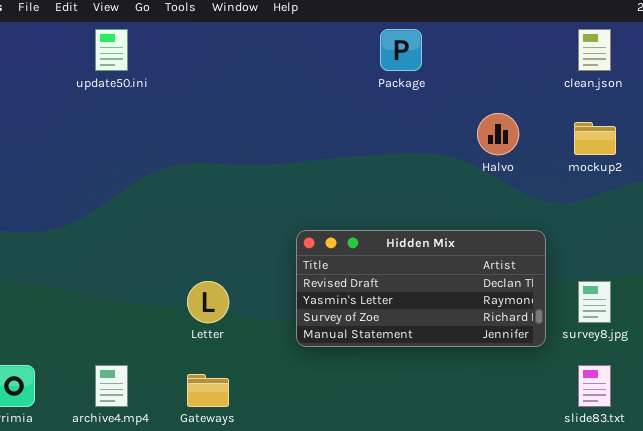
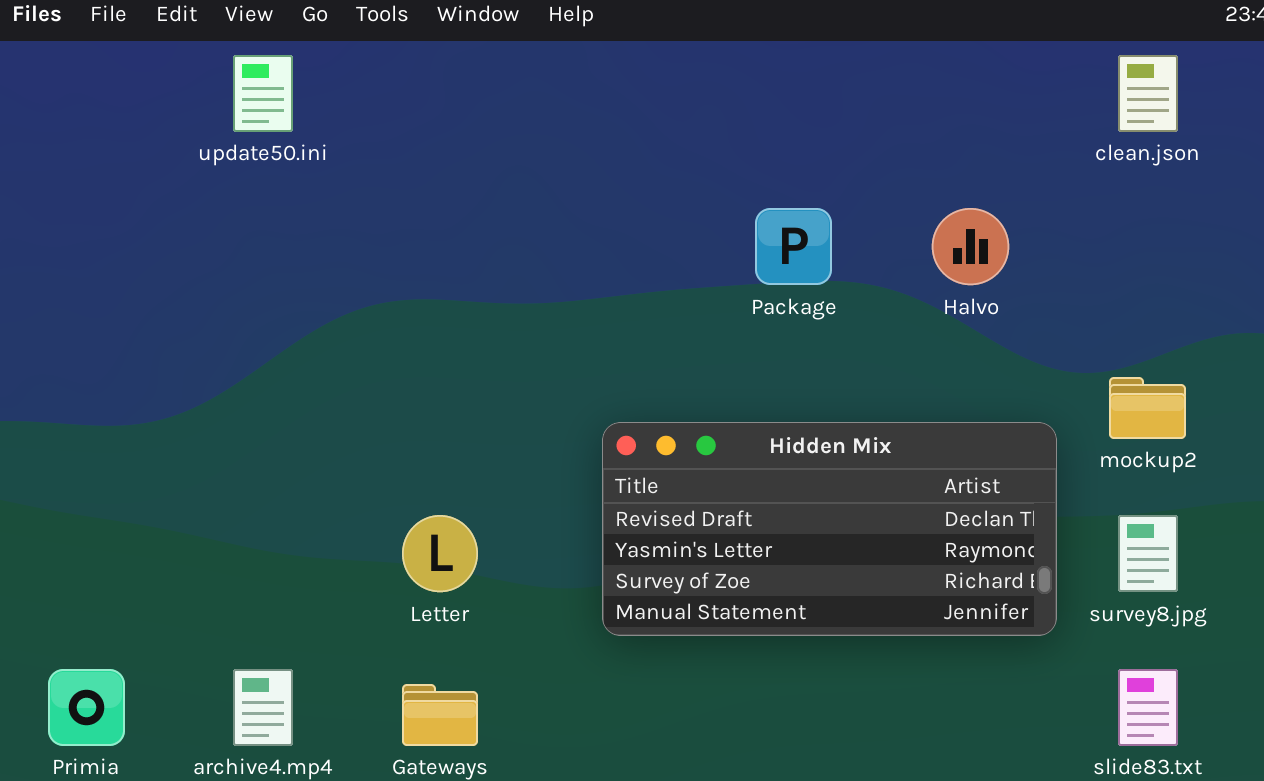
Package: [380,29,422,71] -> [755,208,832,285], moved
mockup2: [574,122,616,155] -> [1109,377,1186,439], moved

